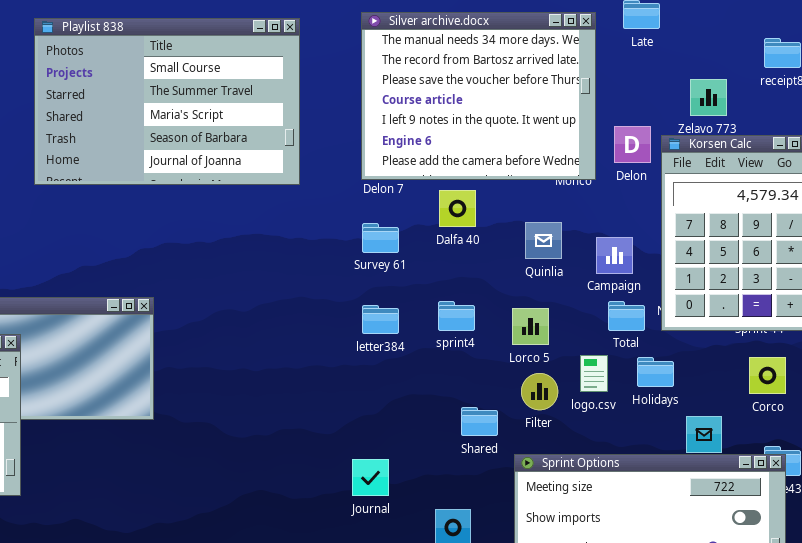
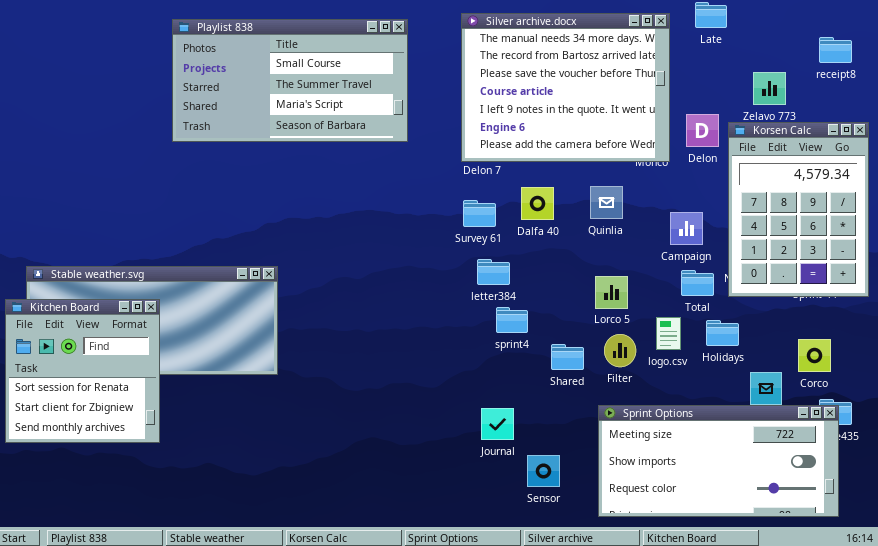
Playlist 838: [34,18,300,185] -> [172,19,408,142], resized
Dalfa 40: [439,190,476,227] -> [521,187,554,220], moved
Quinlia: [525,222,562,259] -> [590,186,623,219], moved
sprint4: [438,301,475,331] -> [496,307,528,333], moved
letter384: [362,305,399,334] -> [477,259,510,285], moved
Corco: [749,357,786,394] -> [798,339,831,372], moved
Shared: [461,407,498,436] -> [551,344,584,370], moved
Journal: [352,459,389,496] -> [481,408,514,440], moved

